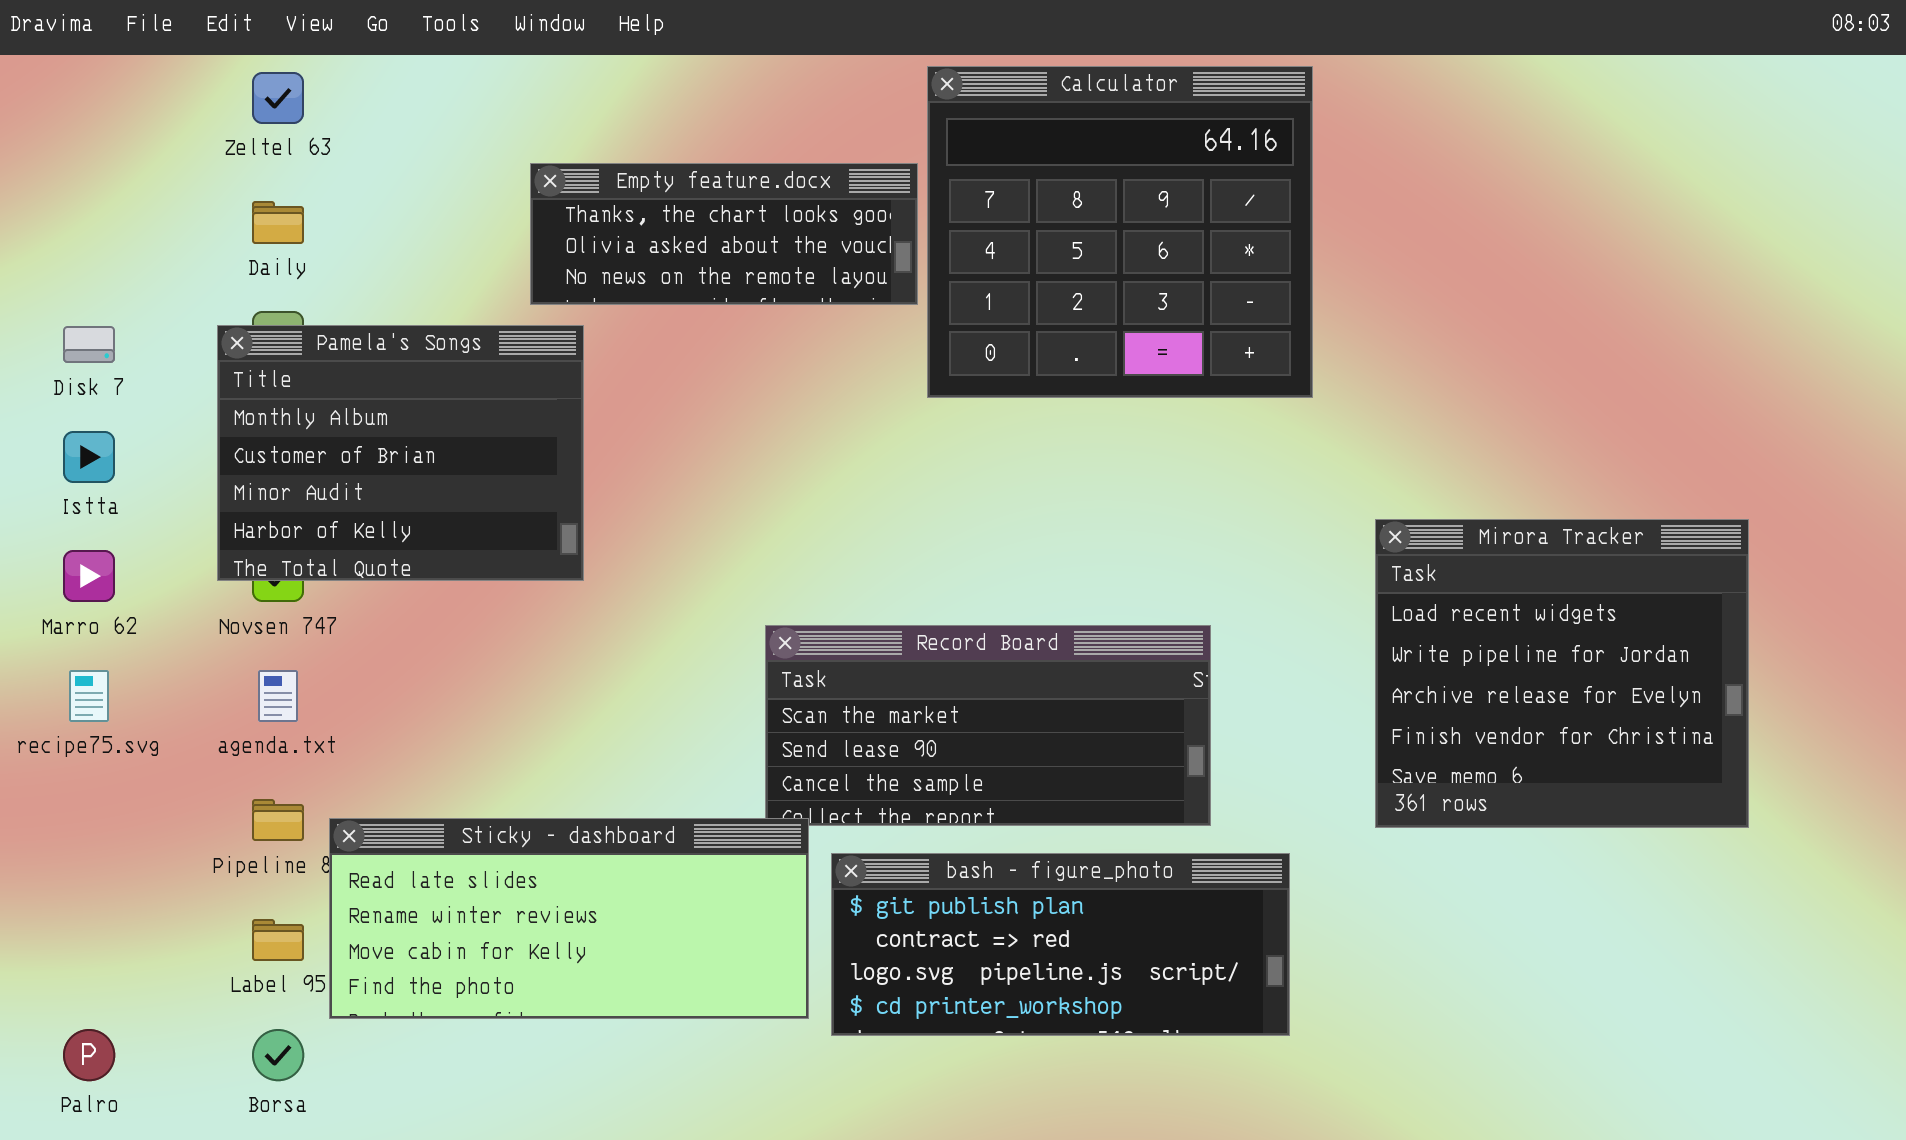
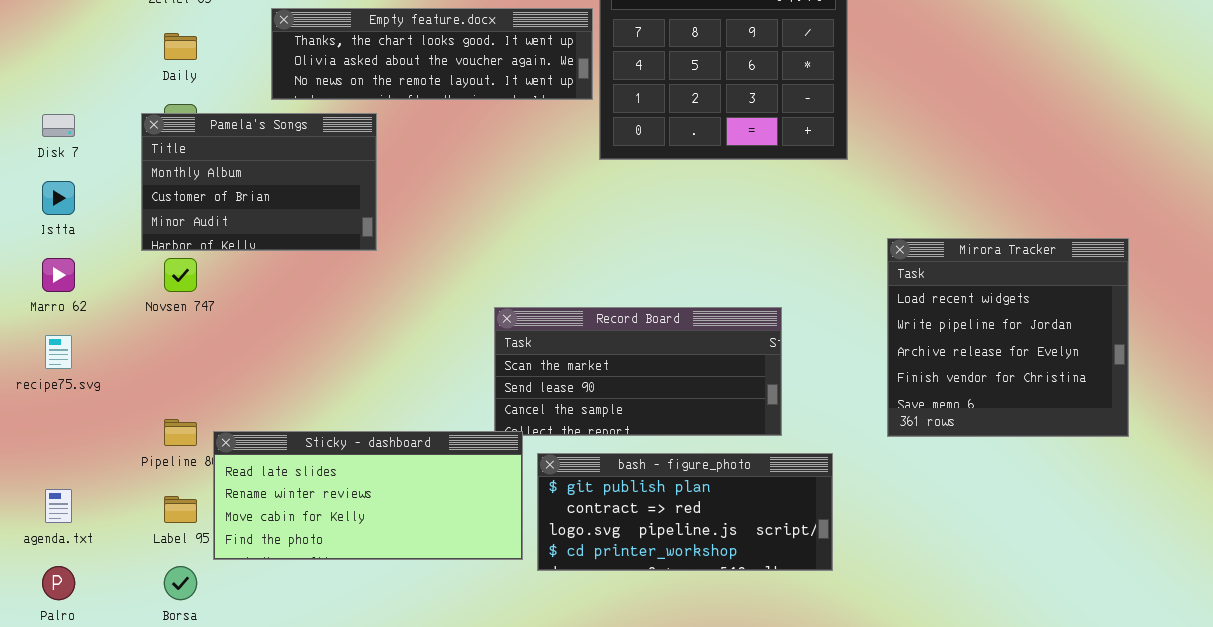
Empty feature.docx: [530,163,918,305] -> [271,8,593,100], resized
Pamela's Songs: [217,325,584,581] -> [141,113,377,251], resized
agenda.txt: [258,670,298,722] -> [45,489,72,523], moved

